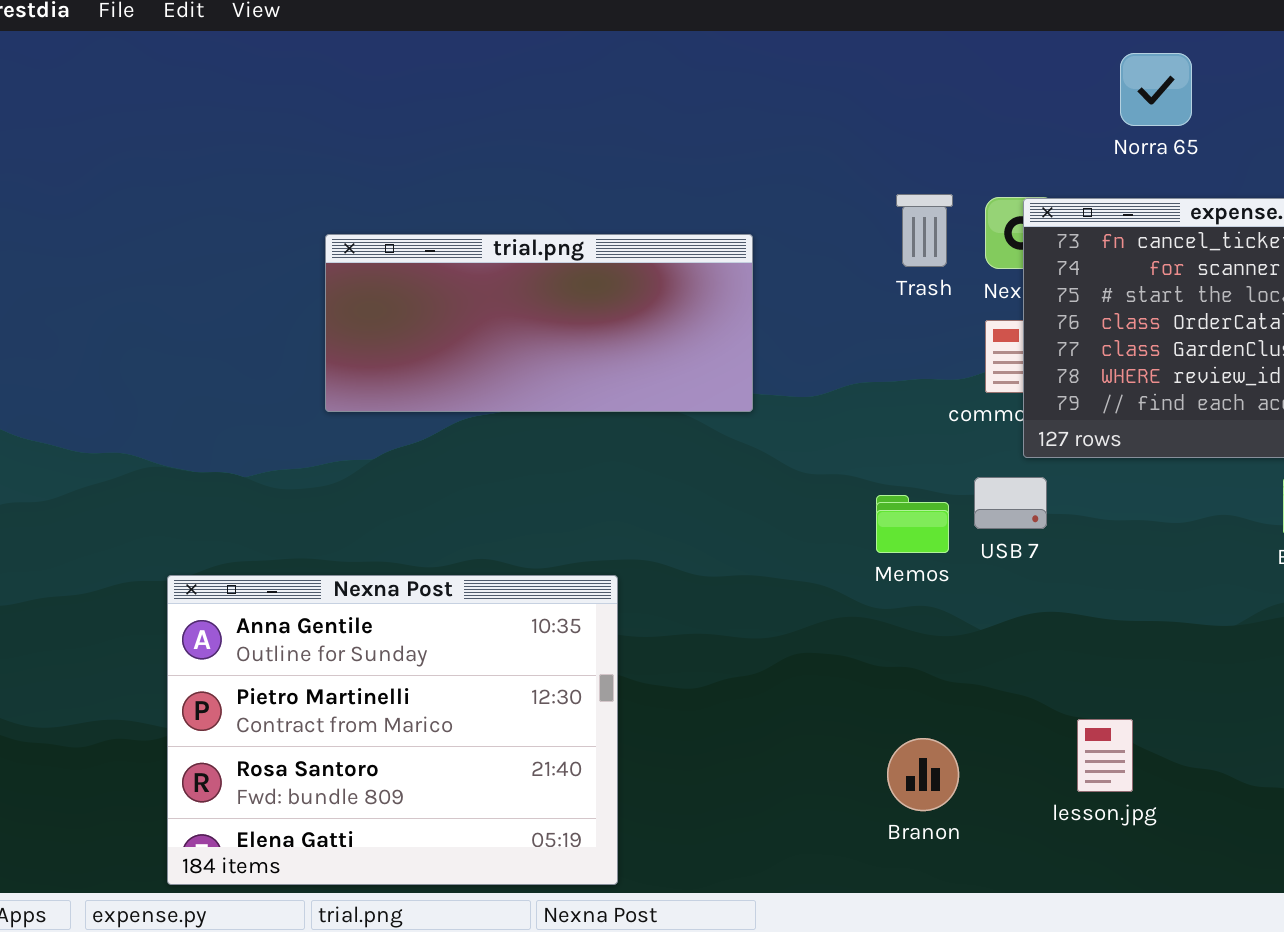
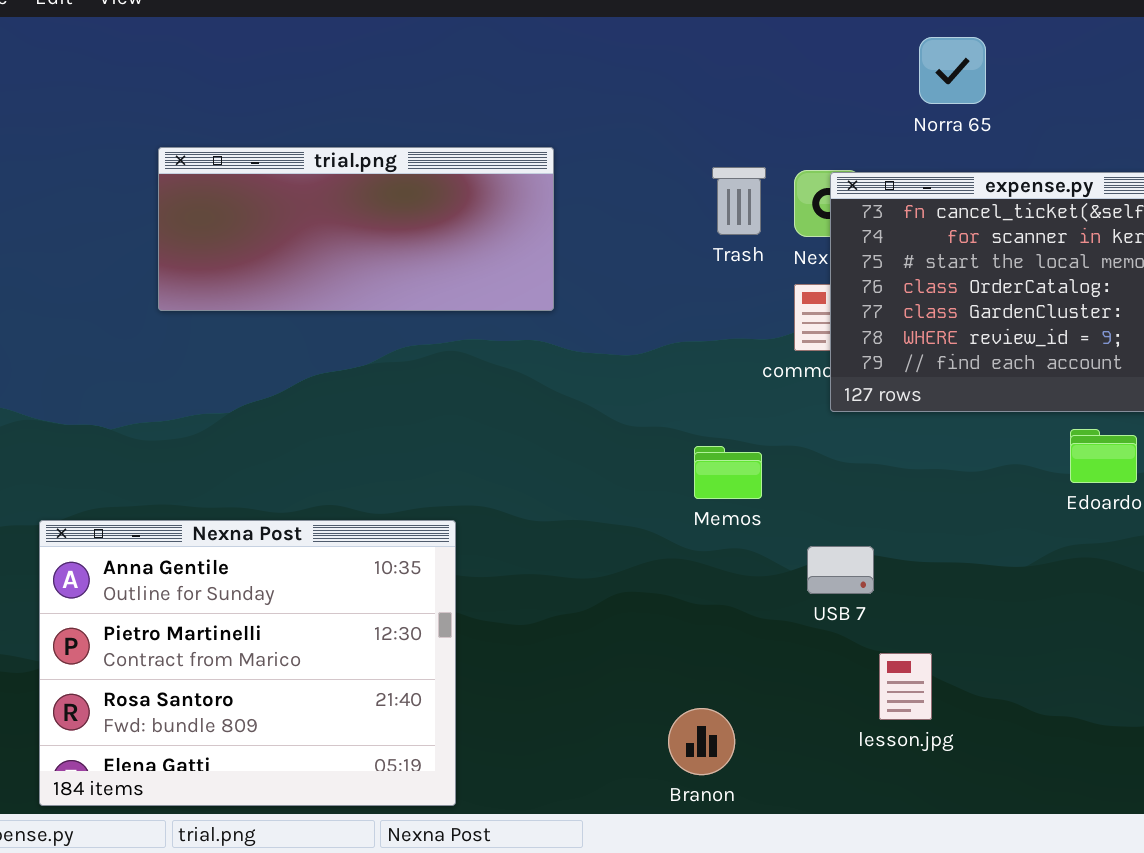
trial.png: [325,234,753,412] -> [158,147,554,311], moved
USB 7: [974,477,1047,529] -> [807,546,874,594], moved
Branon: [887,738,959,811] -> [668,708,735,775], moved

